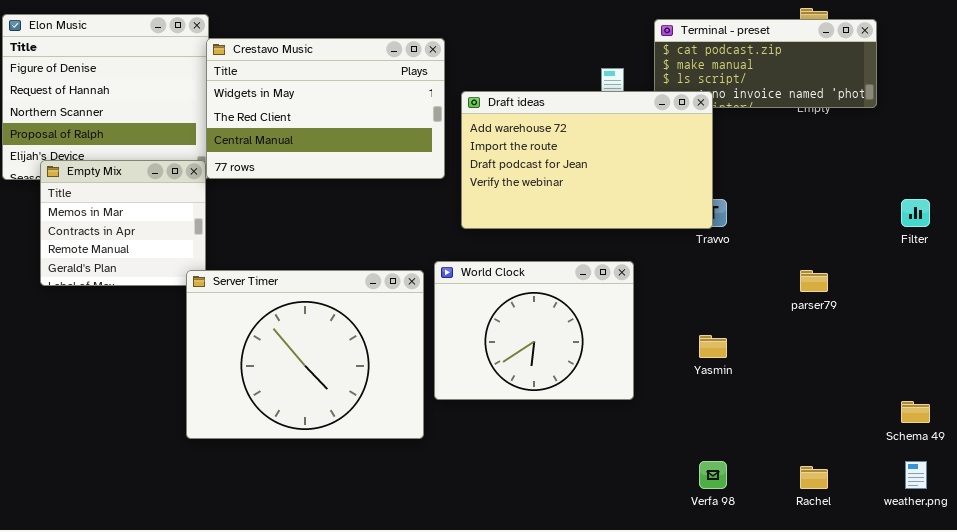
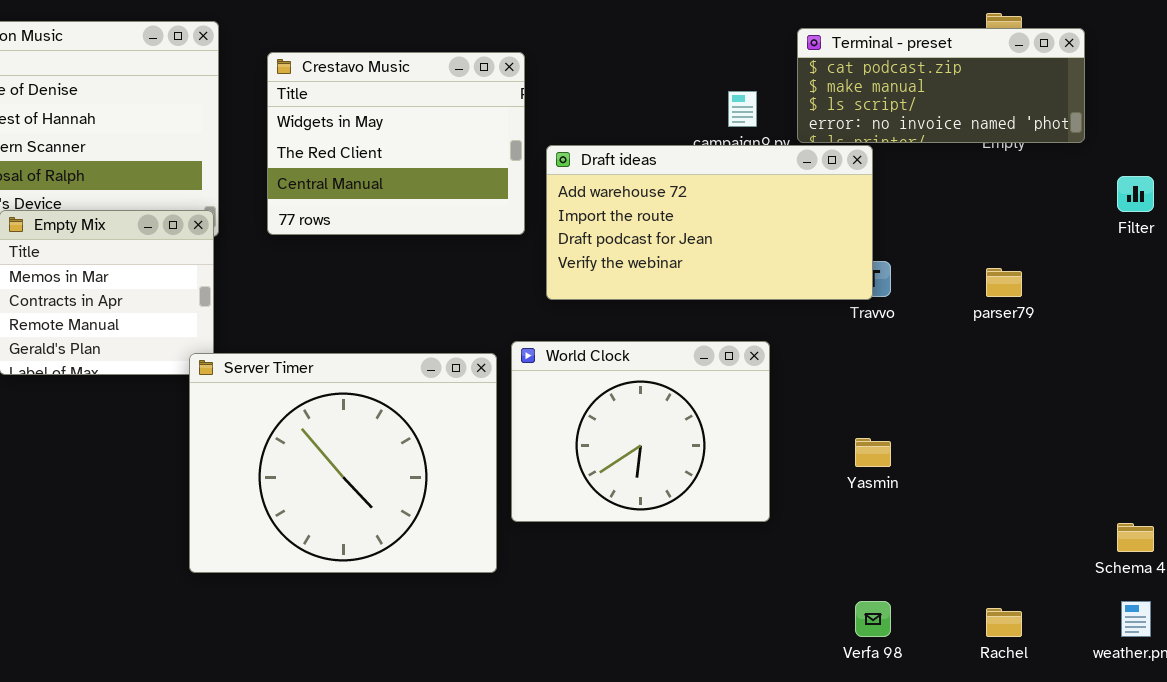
Crestavo Music: [206,38,445,179] -> [267,52,525,235], resized
Draft ideas: [461,91,713,229] -> [546,145,873,300], resized
Filter: [901,199,930,227] -> [1117,176,1154,212], moved
parser79: [800,270,828,292] -> [986,268,1022,297], moved

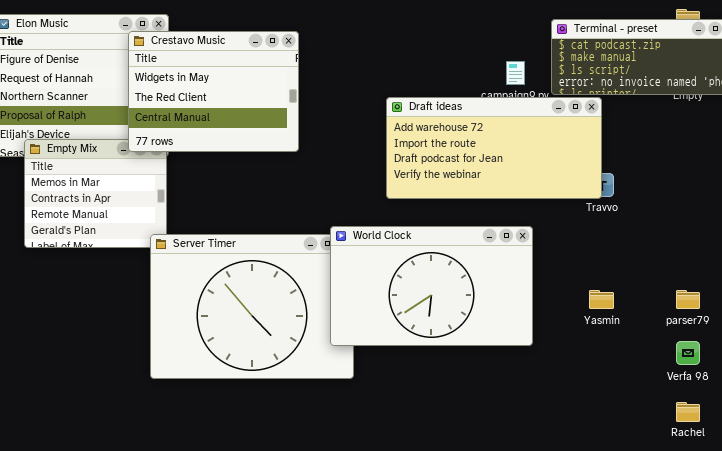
Crestavo Music: [267,52,525,235] -> [128,31,299,152], moved
parser79: [986,268,1022,297] -> [676,290,700,309], moved
World Clock: [511,341,770,522] -> [330,226,533,346], resized
Verfa 98: [855,601,891,637] -> [676,341,700,365], moved

